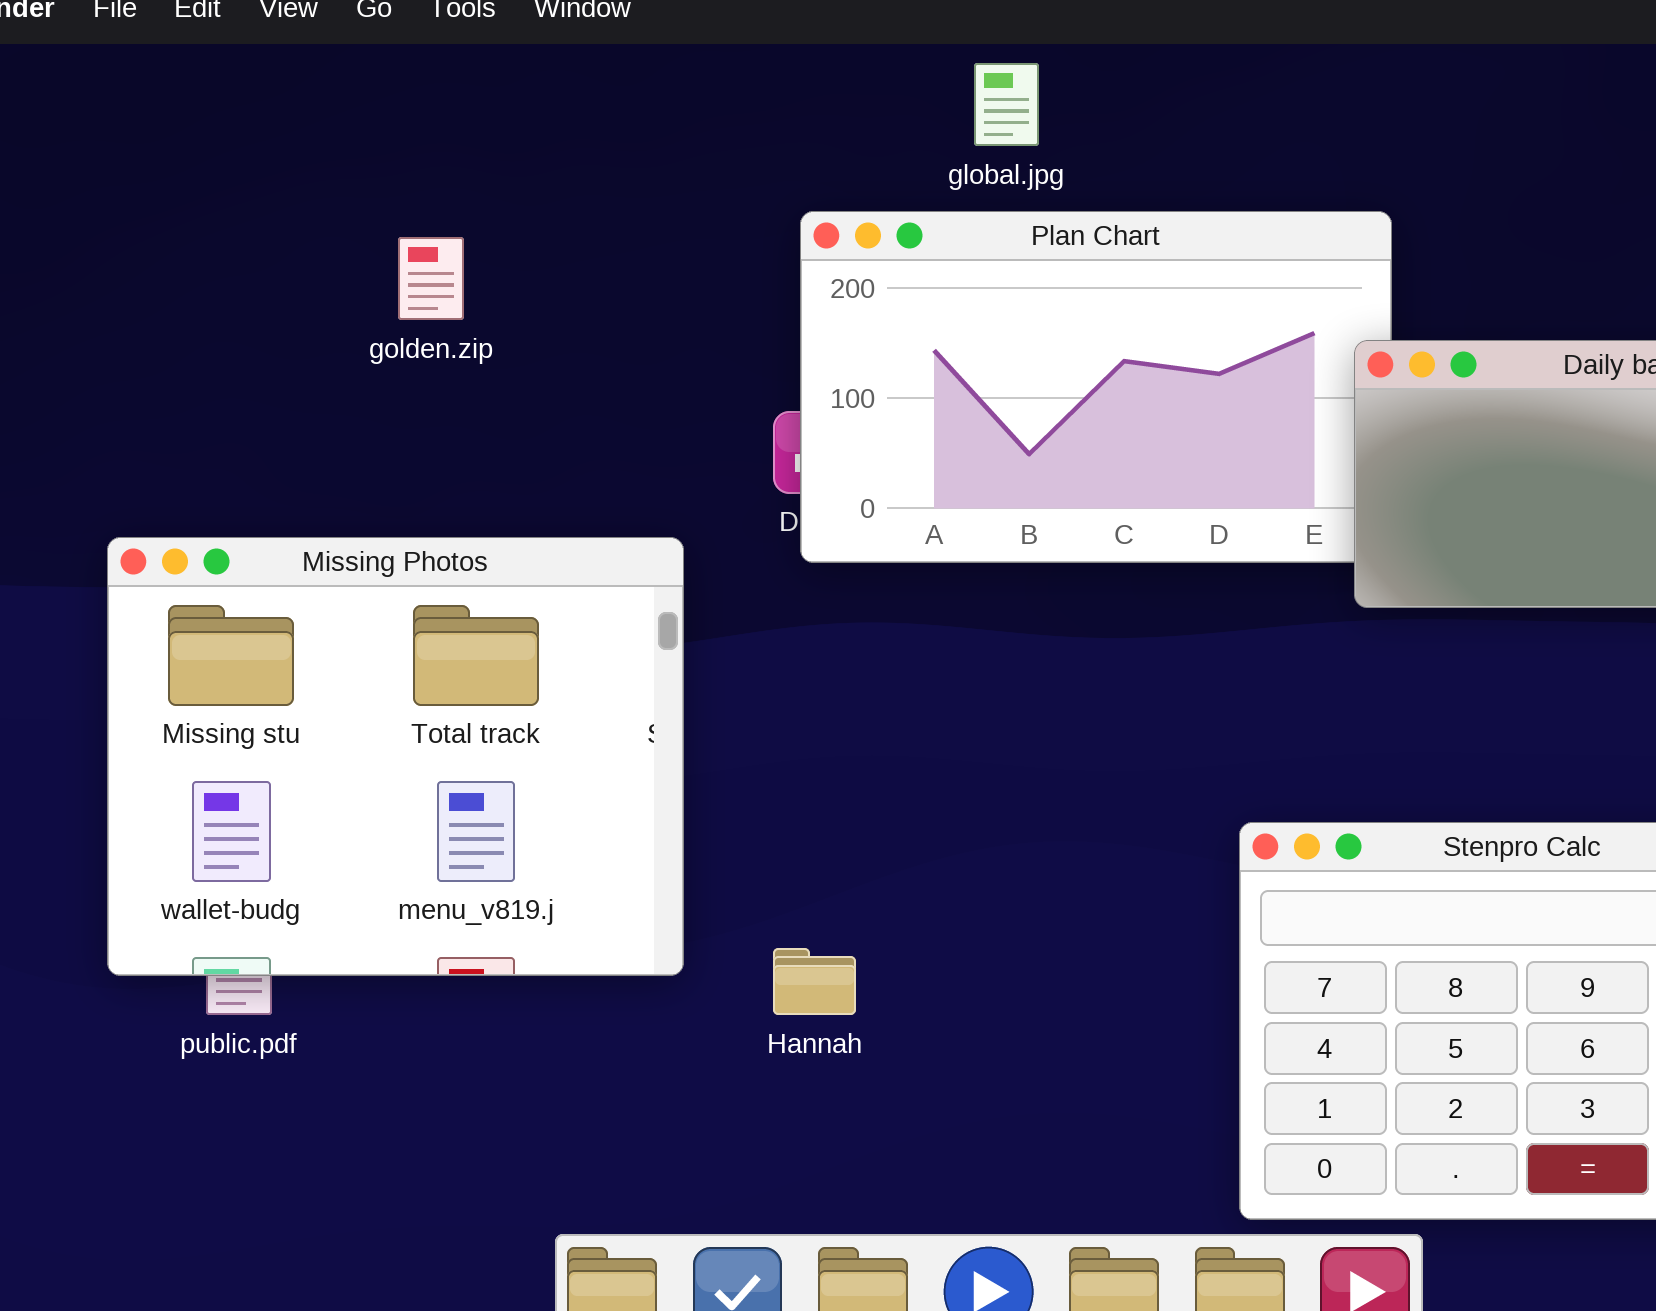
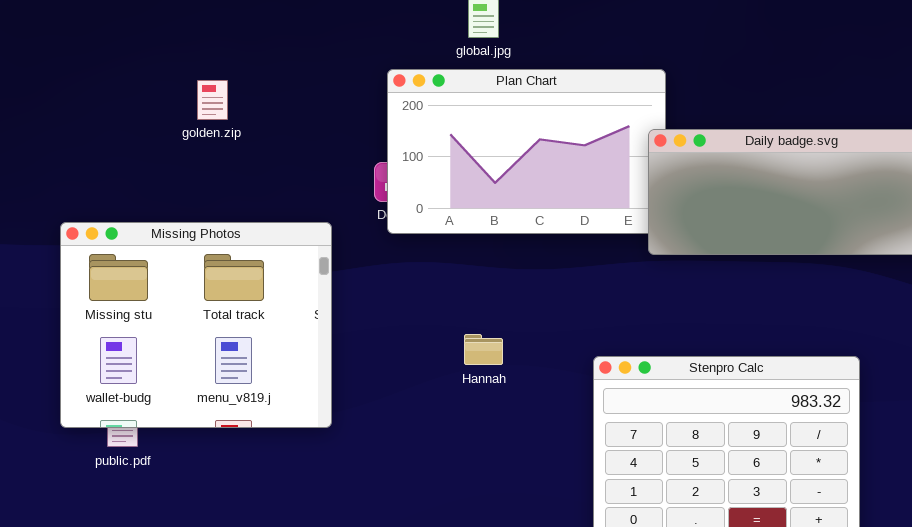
Hannah: [773,948,856,1015] -> [464,334,503,365], moved

